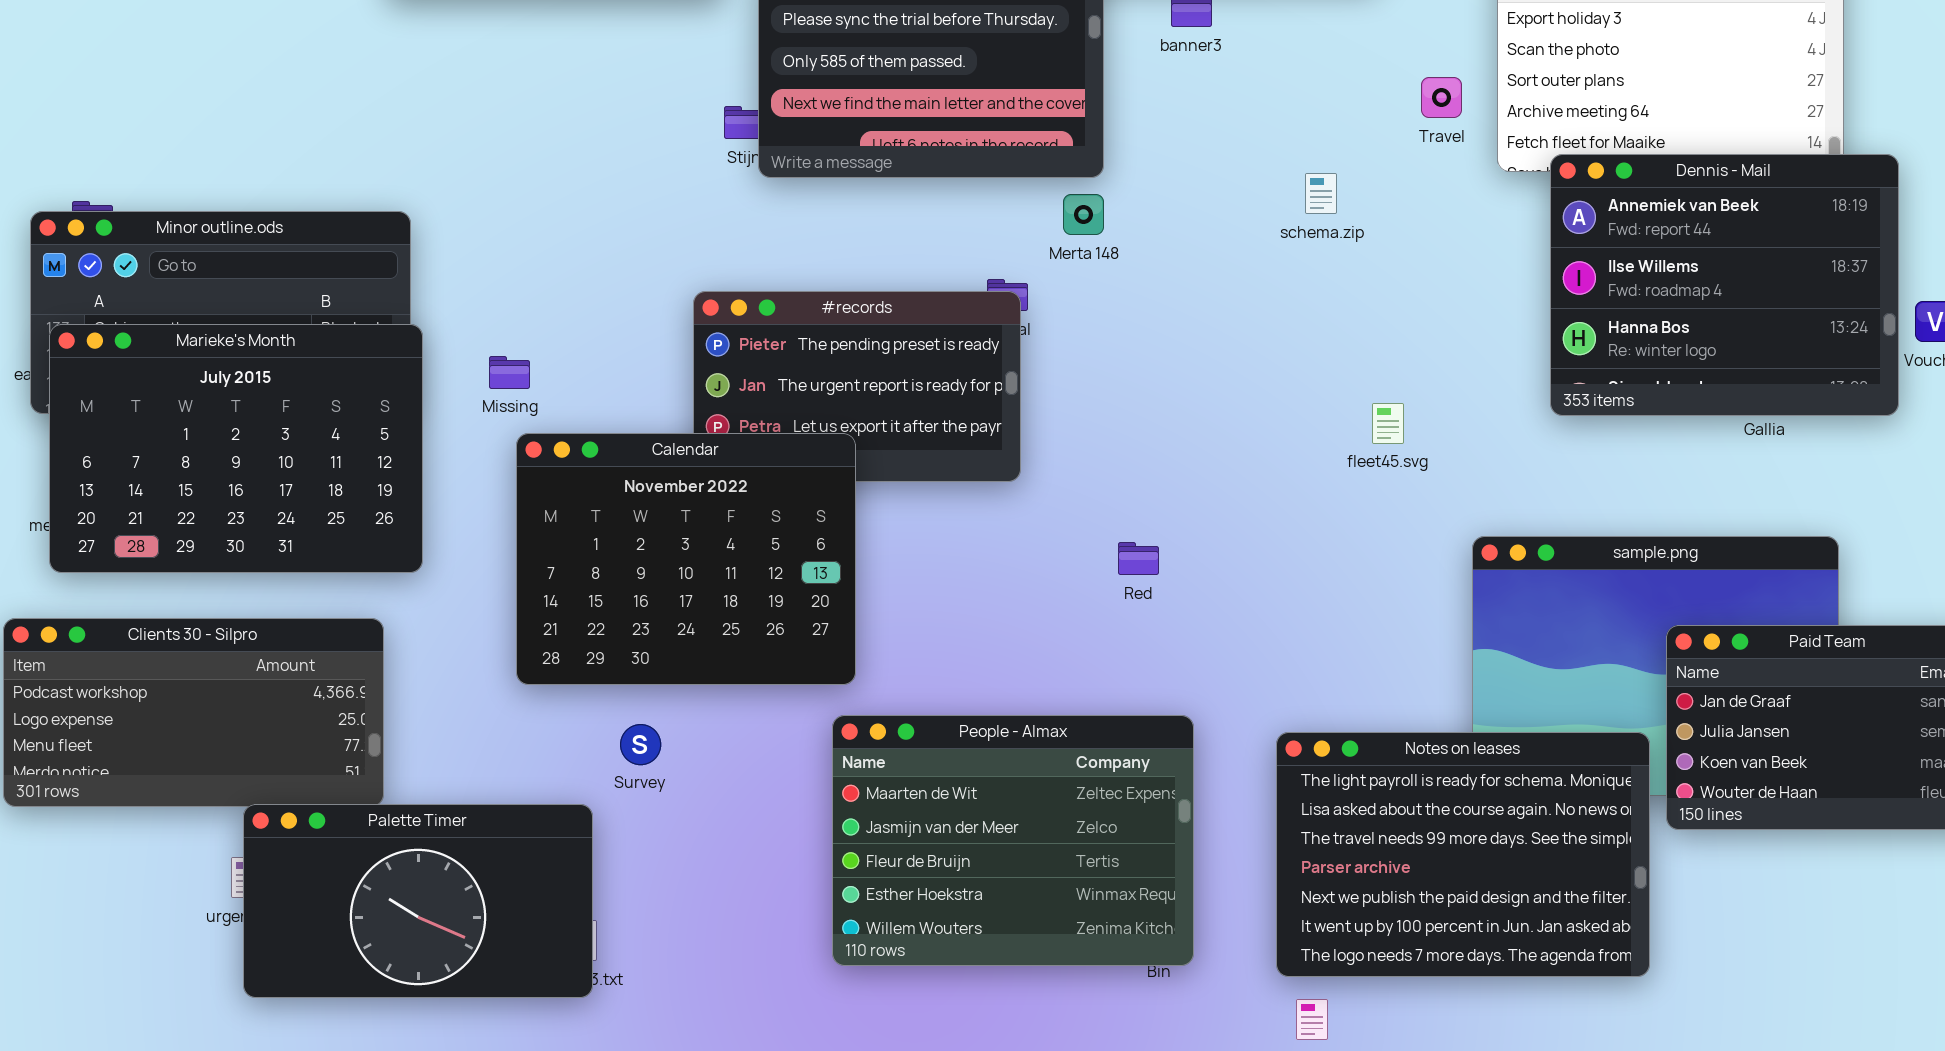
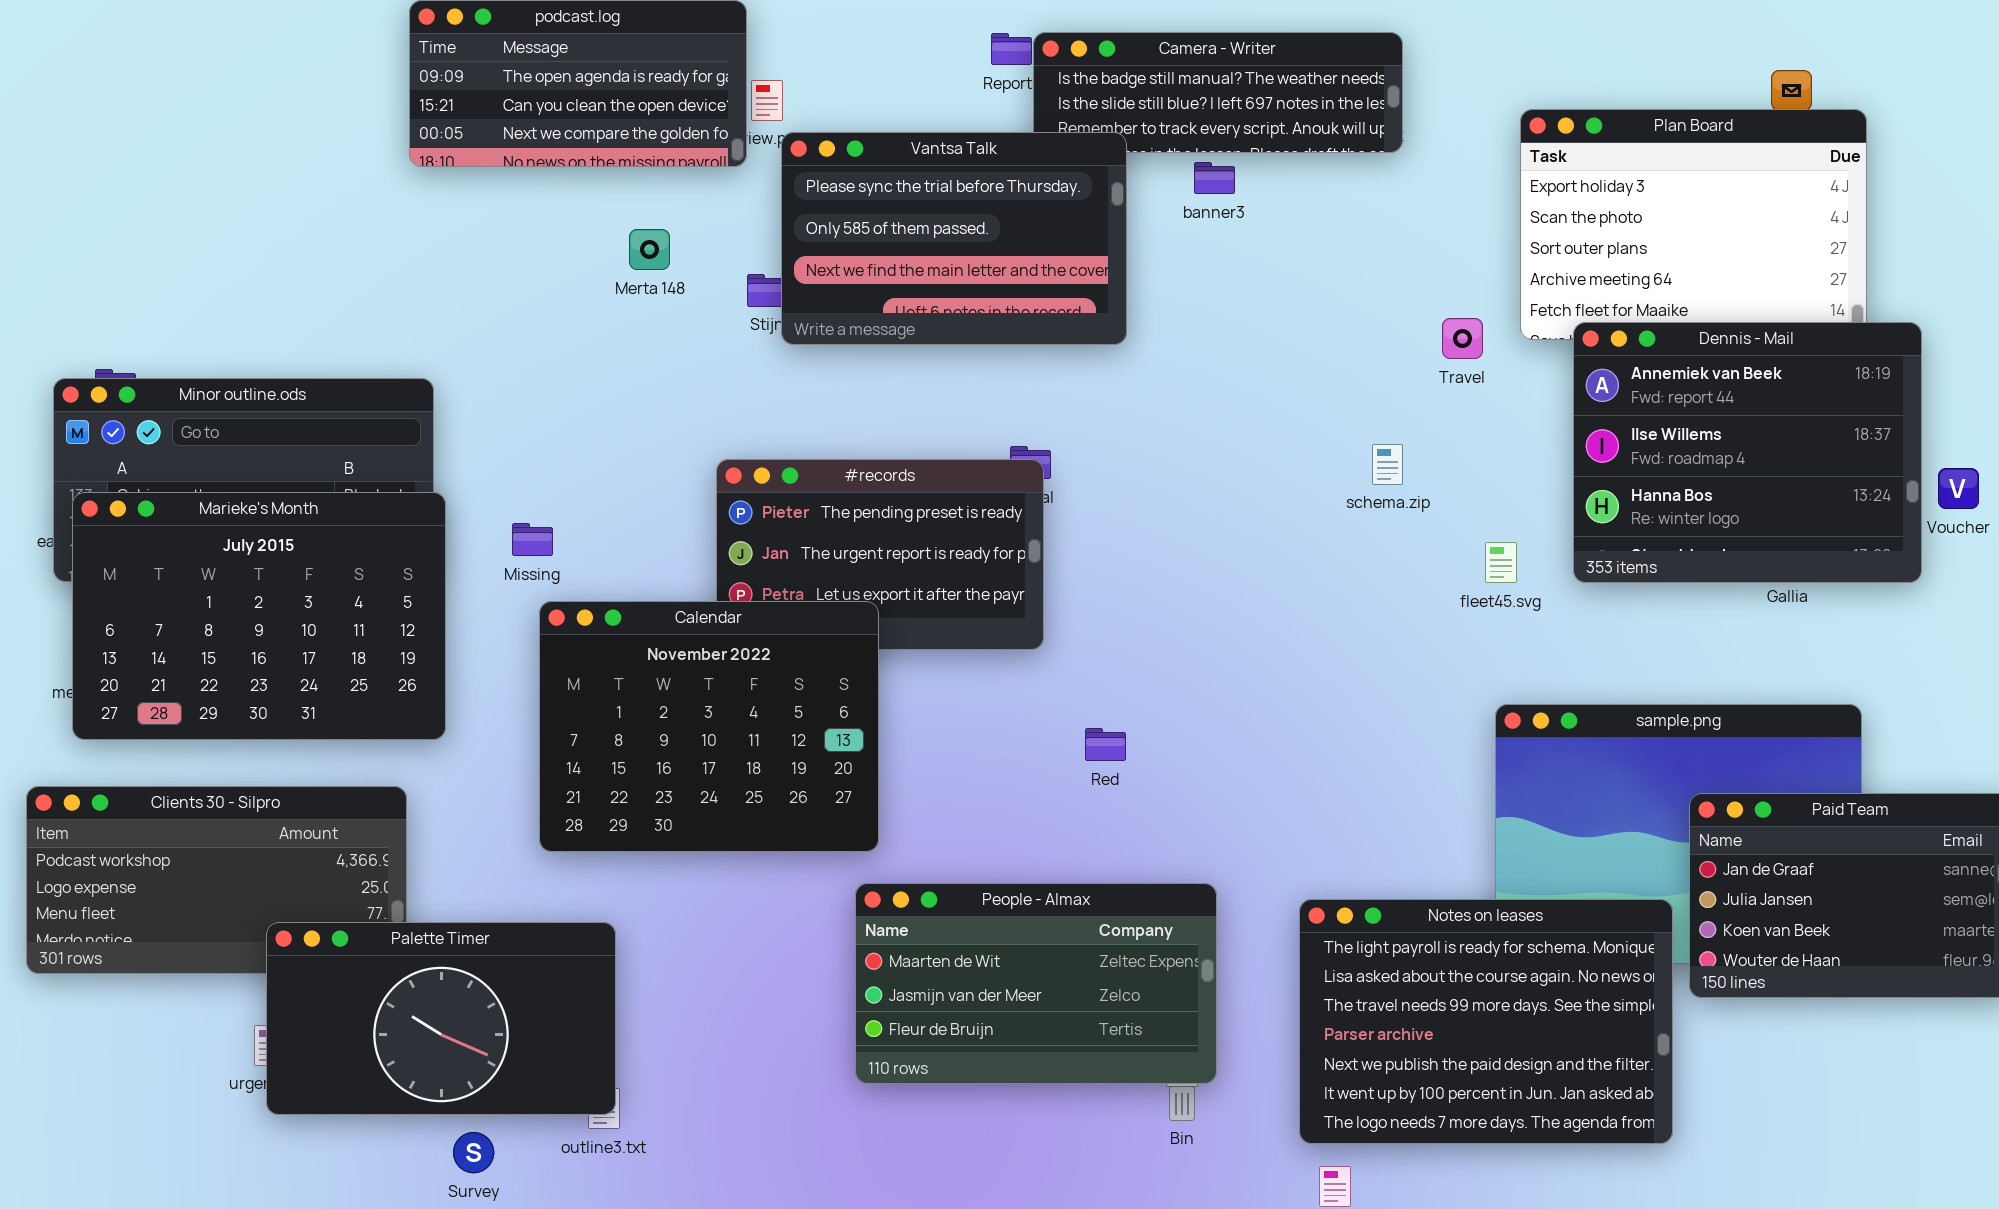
Travel: [1421,77,1462,118] -> [1442,318,1483,359], moved
schema.zip: [1305,173,1337,214] -> [1372,444,1403,485], moved
Merta 148: [1063,194,1104,235] -> [629,229,670,270], moved
fleet45.svg: [1372,403,1404,444] -> [1485,542,1517,583], moved
Red: [1118,542,1159,575] -> [1085,728,1126,761], moved
People - Almax: [832,715,1194,966] -> [855,883,1217,1084], resized
Survey: [620,724,661,765] -> [453,1132,494,1173], moved
Palette Timer: [243,804,593,998] -> [266,922,616,1115], moved

